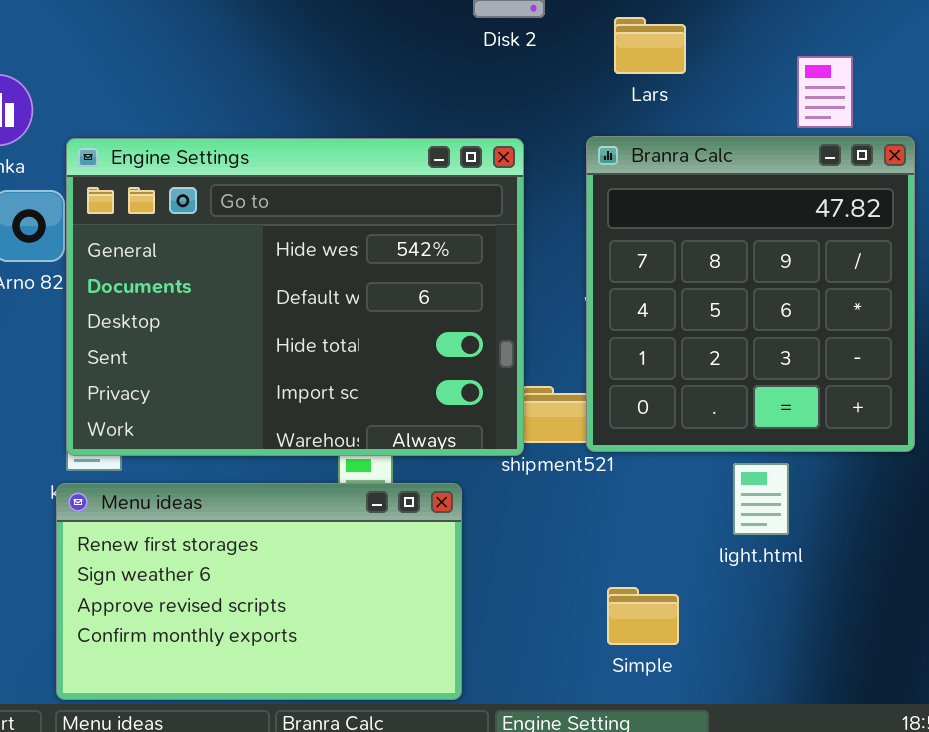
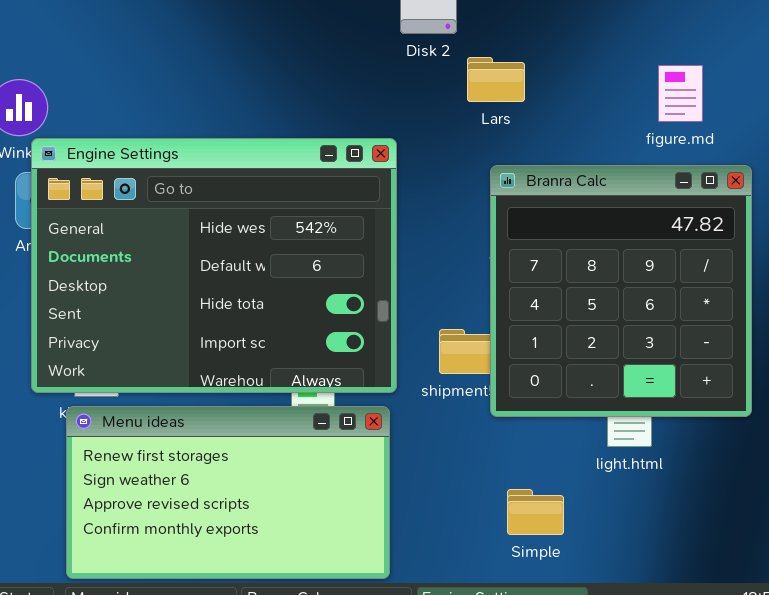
Lars: [614,17,686,74] -> [467,57,525,102], moved
Branra Calc: [586,136,915,452] -> [490,165,752,417], moved
Engine Settings: [66,138,524,456] -> [31,138,397,393], moved

